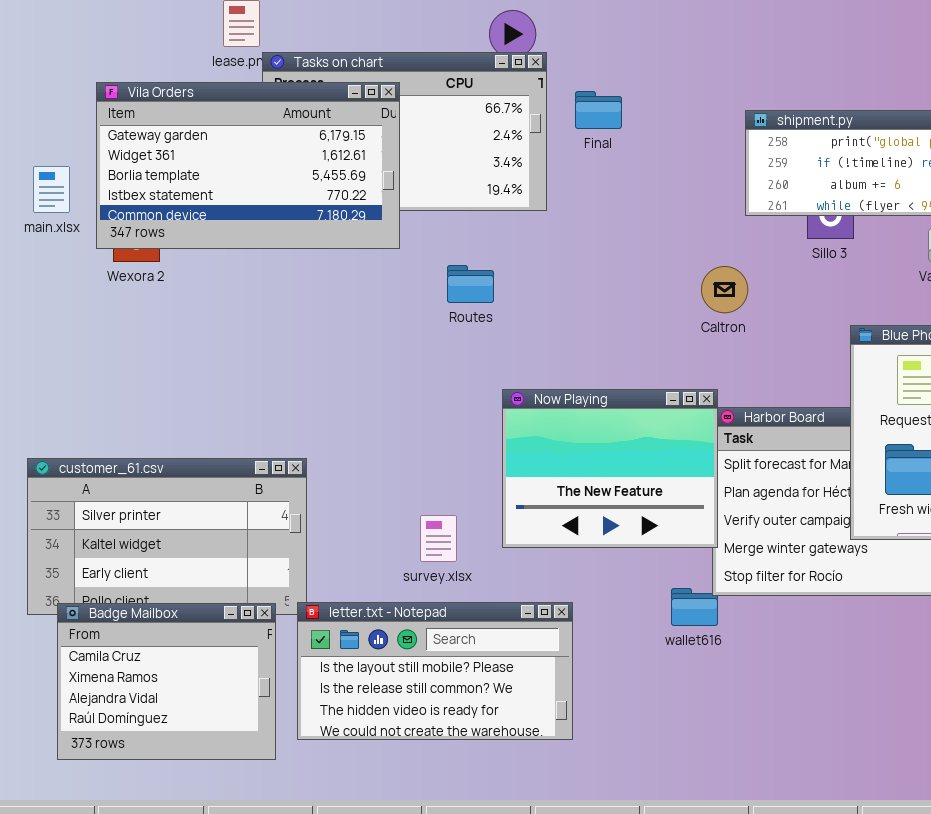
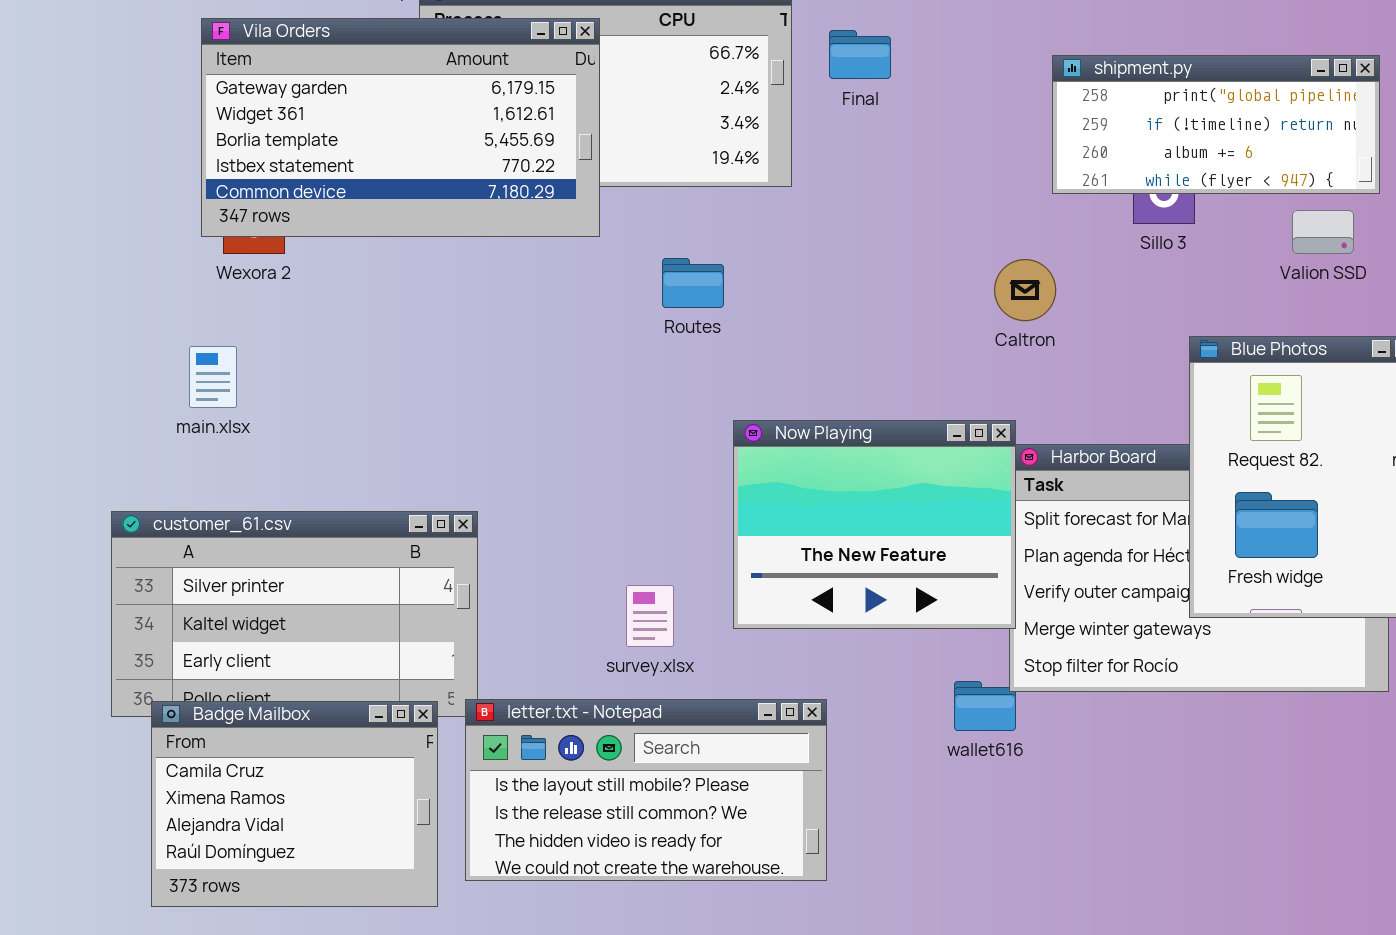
main.xlsx: [33,166,70,213] -> [189,346,237,408], moved

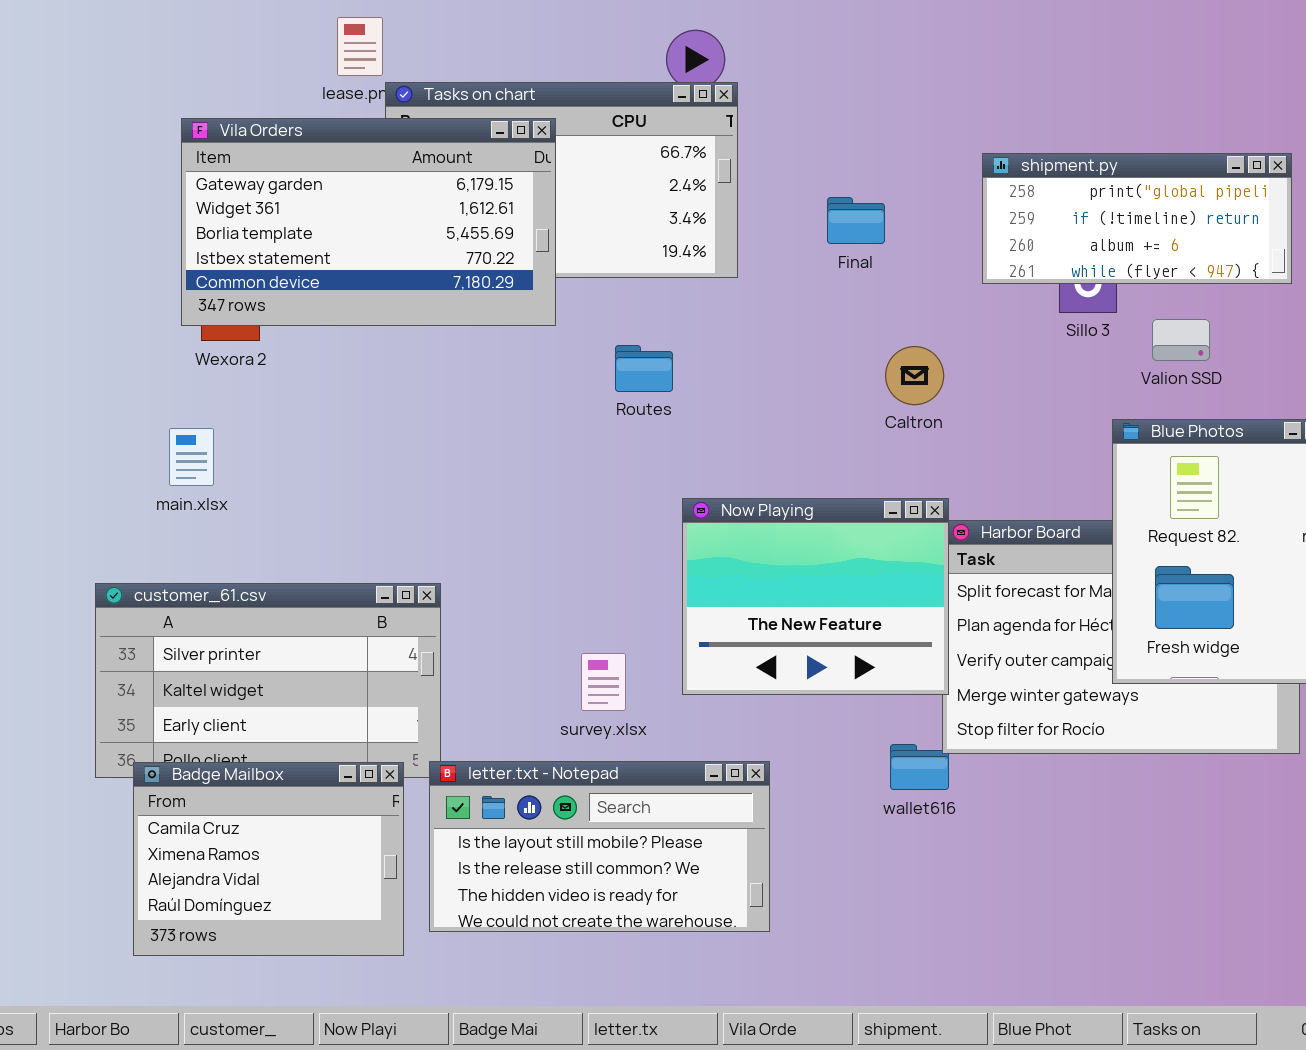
Final: [829,30,891,79] -> [827,197,885,244], moved
Valion SSD: [1292,210,1354,254] -> [1152,319,1210,361], moved
Caltron: [994,259,1056,321] -> [885,346,944,405], moved

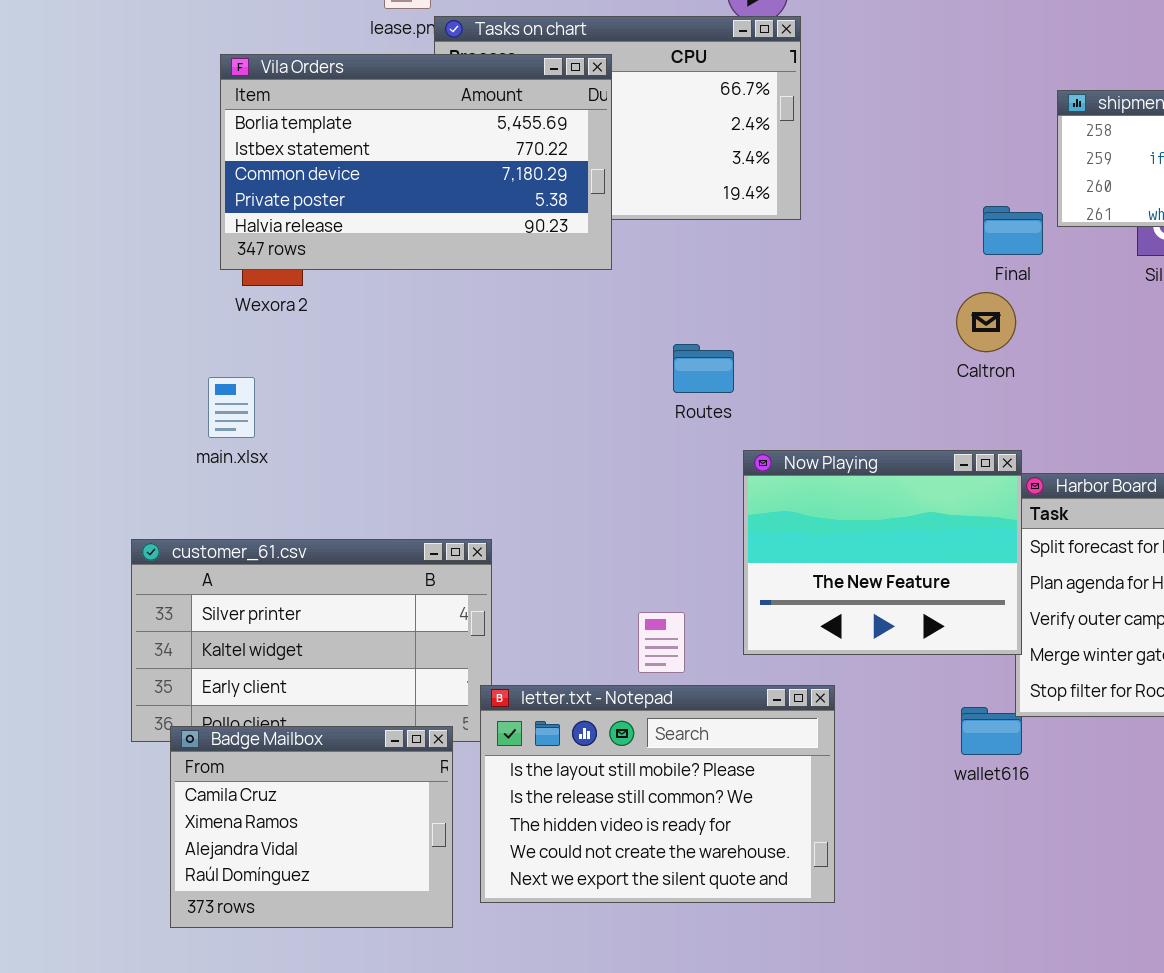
Vila Orders: [181,118,556,326] -> [220,54,612,270], scrolled down 2 rows
Final: [827,197,885,244] -> [983,206,1043,255], moved
Routes: [615,345,673,392] -> [673,344,734,393], moved
letter.txt - Notepad: [429,761,770,932] -> [480,685,835,903], resized

